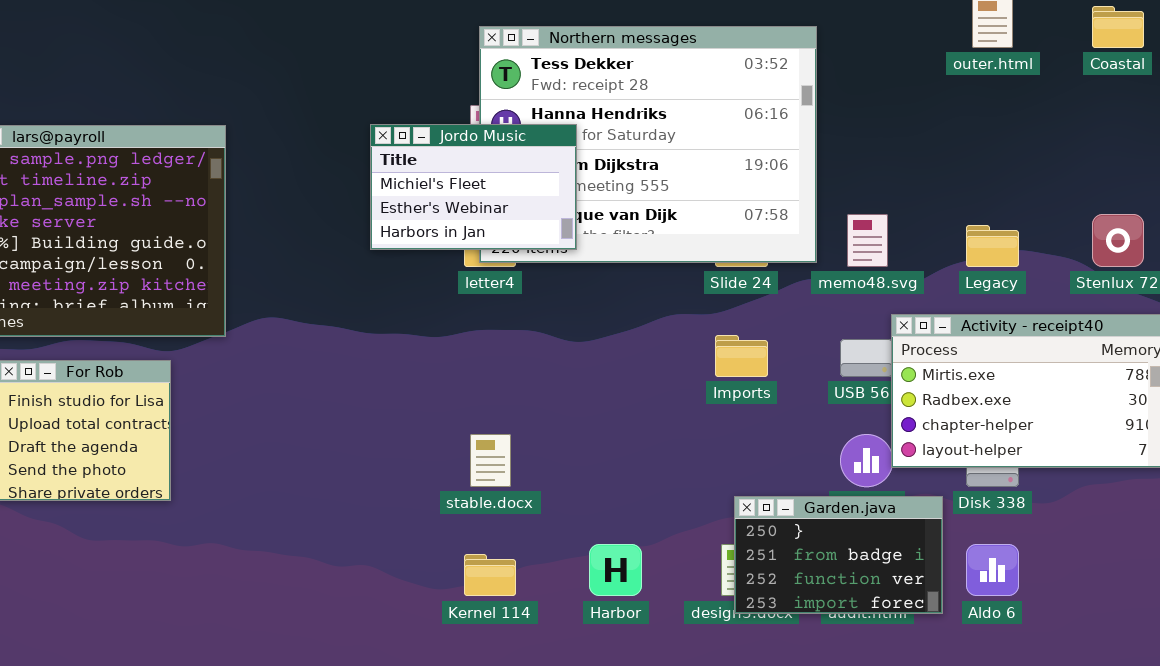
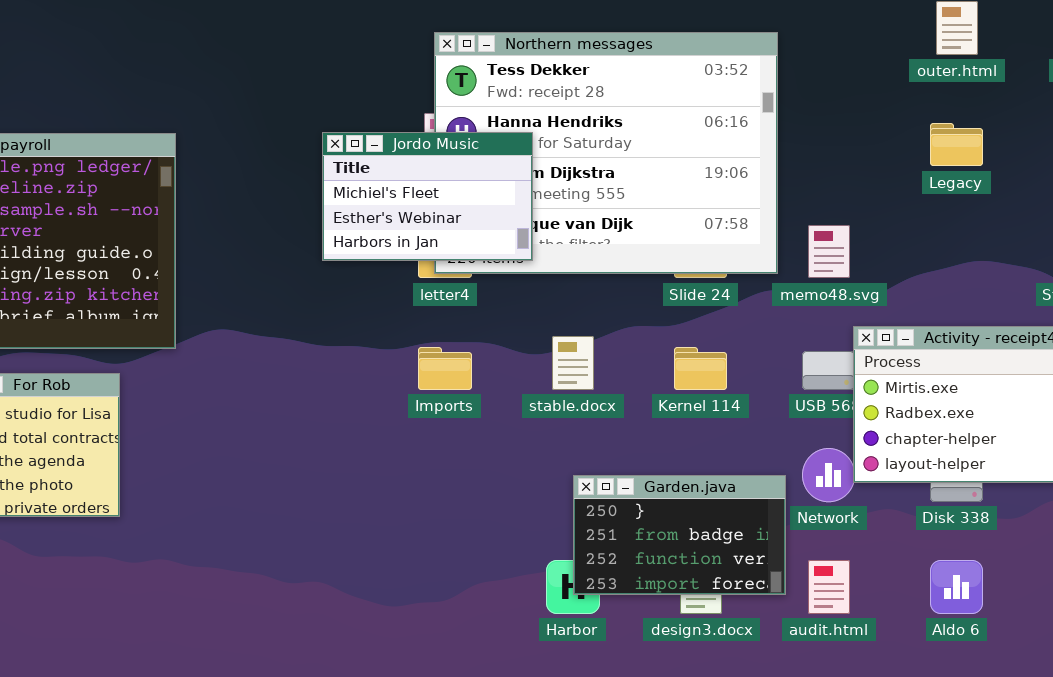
Legacy: [966,225,1019,267] -> [930,123,983,166], moved
Imports: [715,335,768,377] -> [418,347,472,390], moved
stable.docx: [470,434,511,487] -> [552,336,594,390], moved
Garden.java: [734,496,943,614] -> [573,475,786,595], moved
Kernel 114: [464,554,516,596] -> [674,347,727,390], moved

